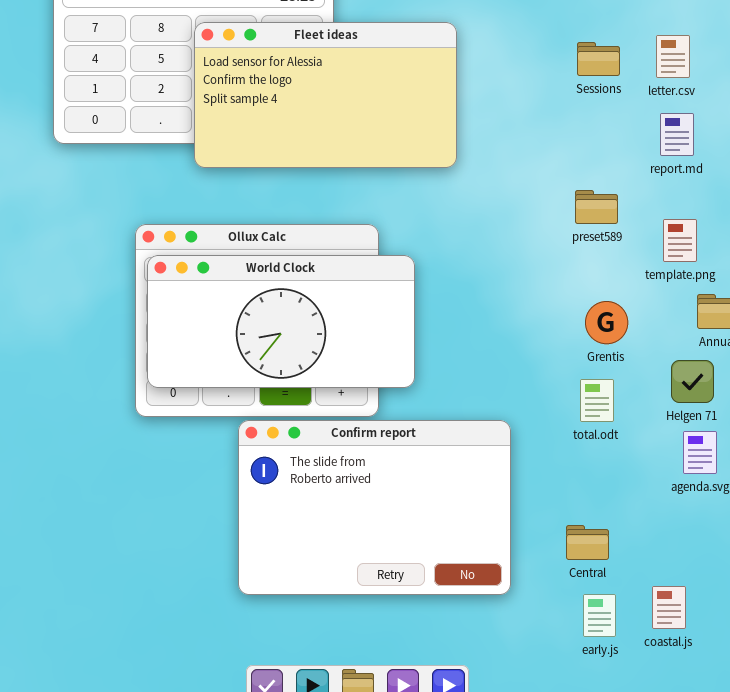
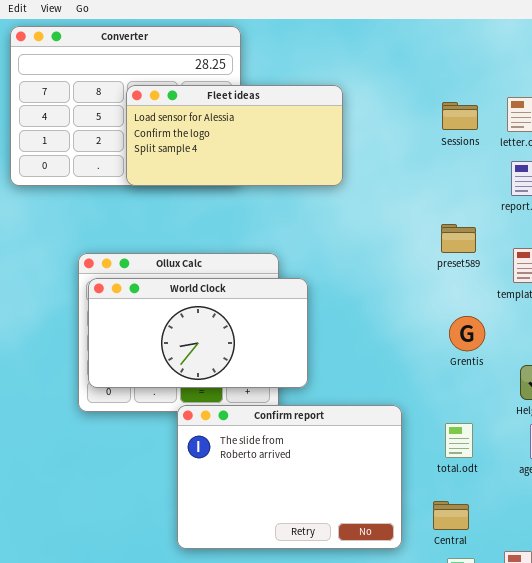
Fleet ideas: [194,22,457,168] -> [126,85,343,186], resized
total.odt: [580,379,614,422] -> [445,423,473,458], moved
Confirm report: [238,420,511,595] -> [177,405,402,549], moved

